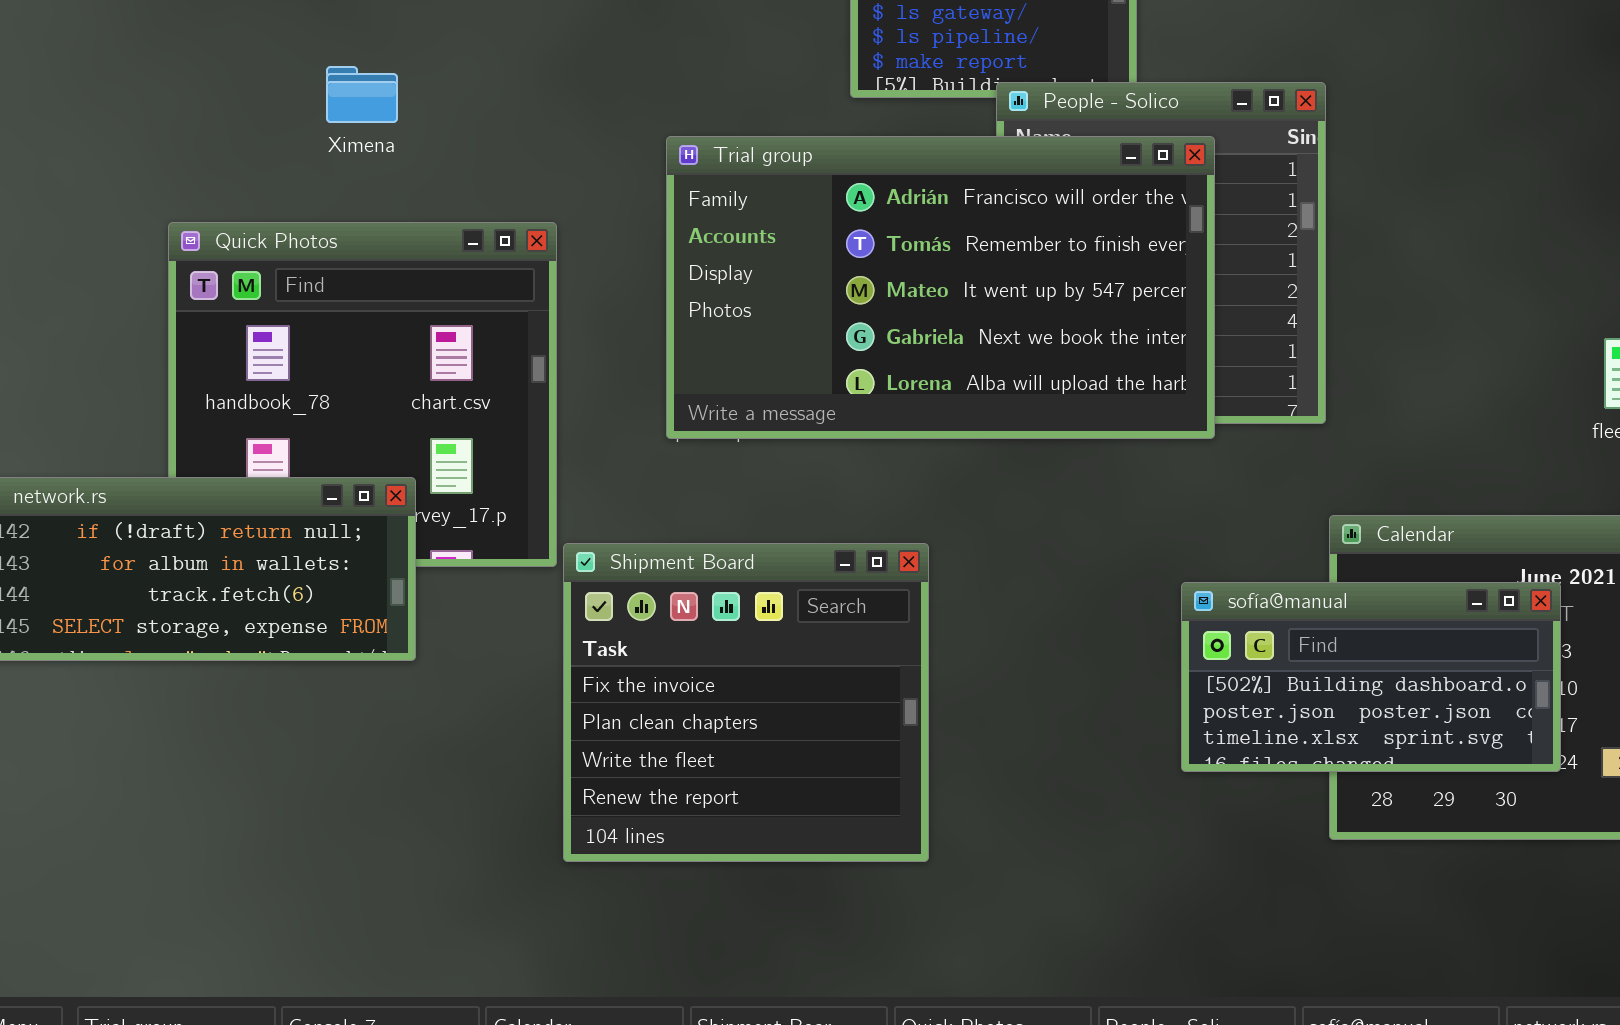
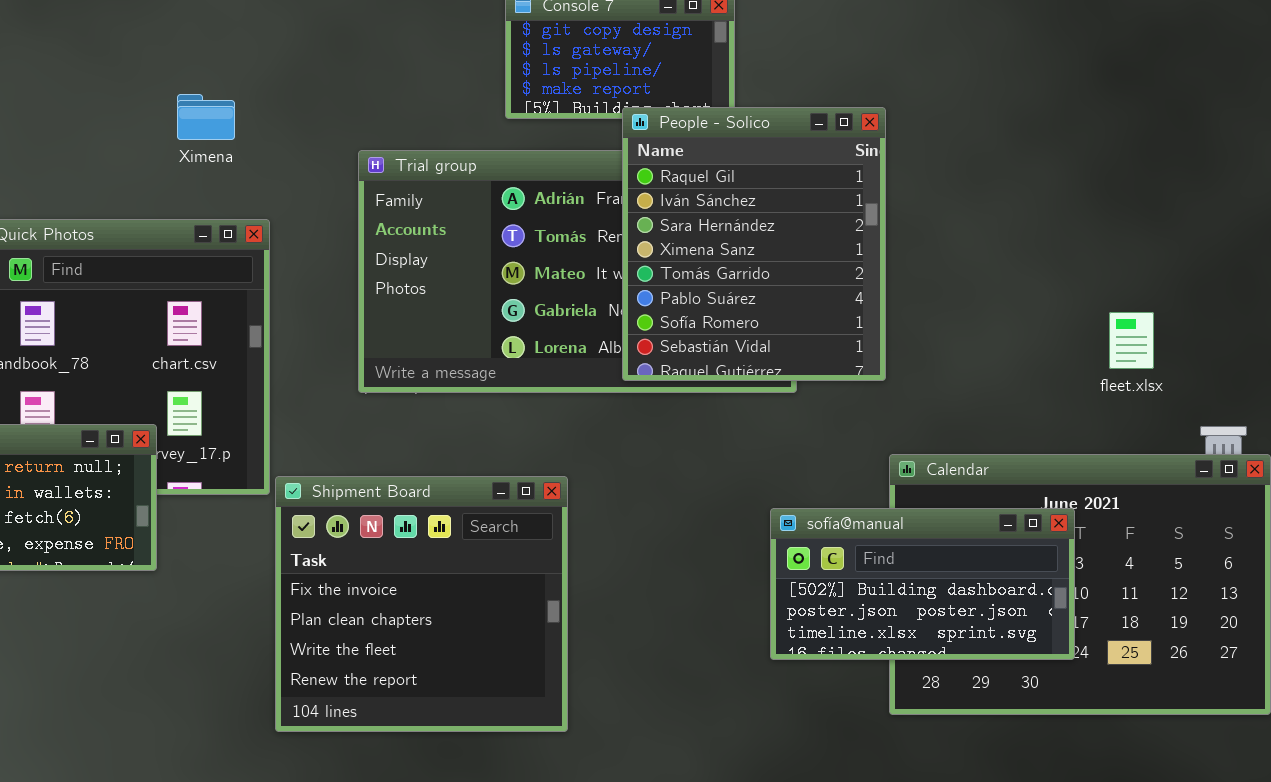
Ximena: [326,66,398,123] -> [177,94,235,140], moved
People - Solico: [996,82,1326,424] -> [622,107,886,381], raised

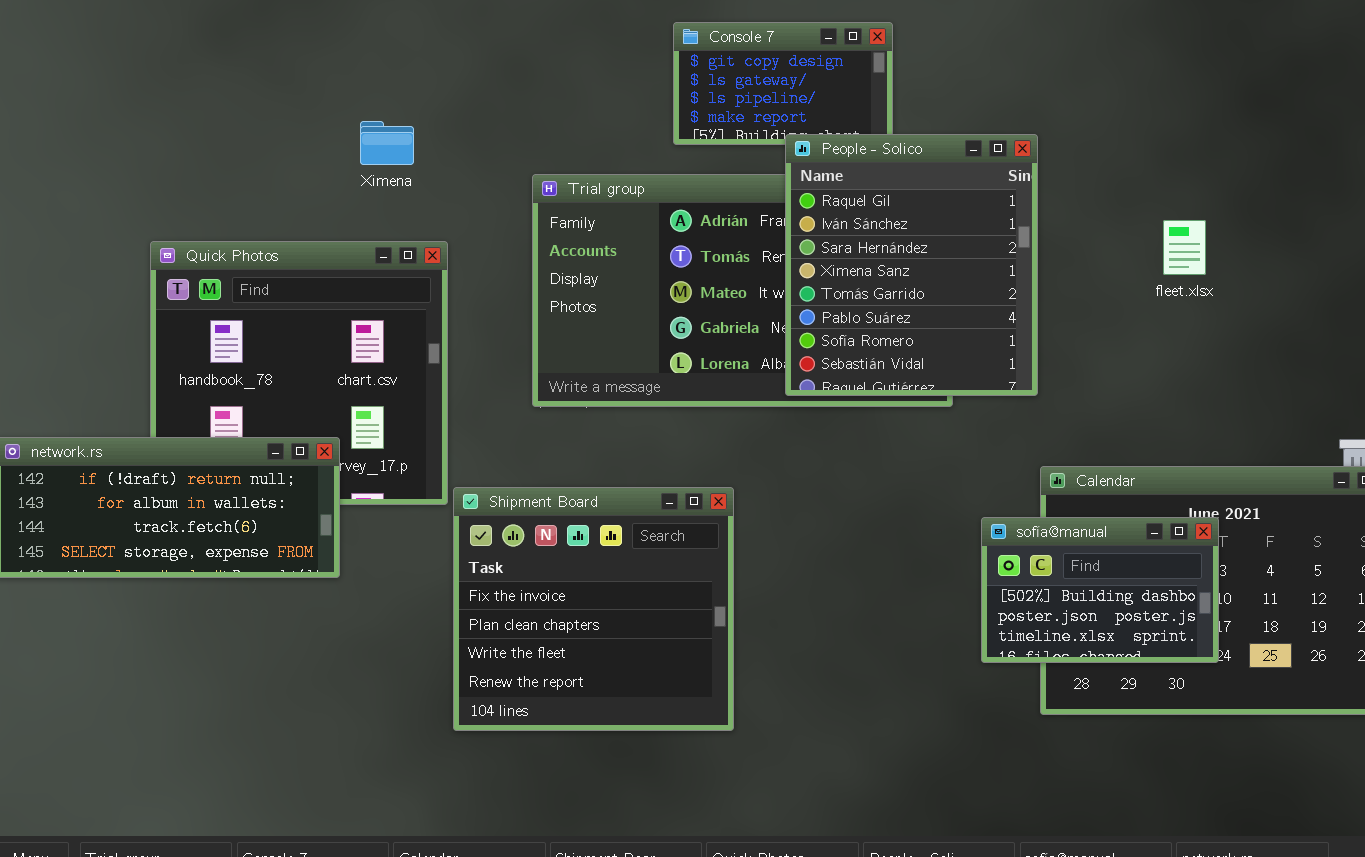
fleet.xlsx: [1109,312,1154,369] -> [1163,220,1206,275], moved
sofía@manual: [770,508,1075,660] -> [981,517,1219,663], resized

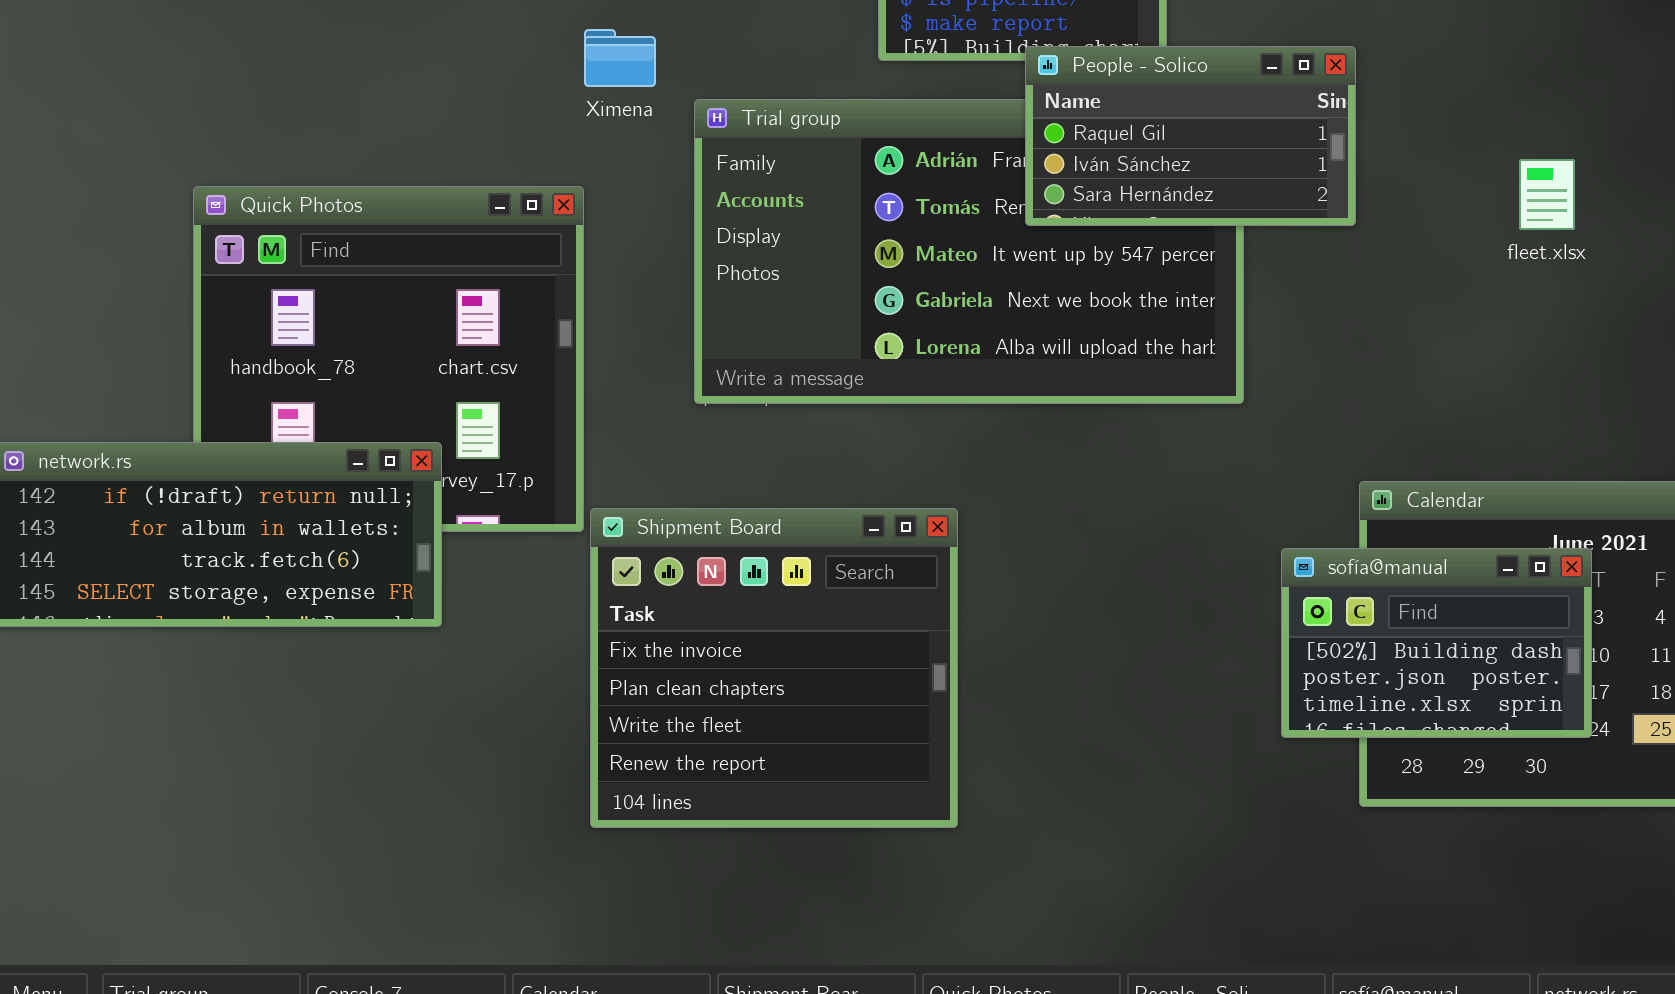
Ximena: [360,121,414,165] -> [584,29,656,87], moved
People - Solico: [785,134,1038,396] -> [1025,46,1356,226], resized

